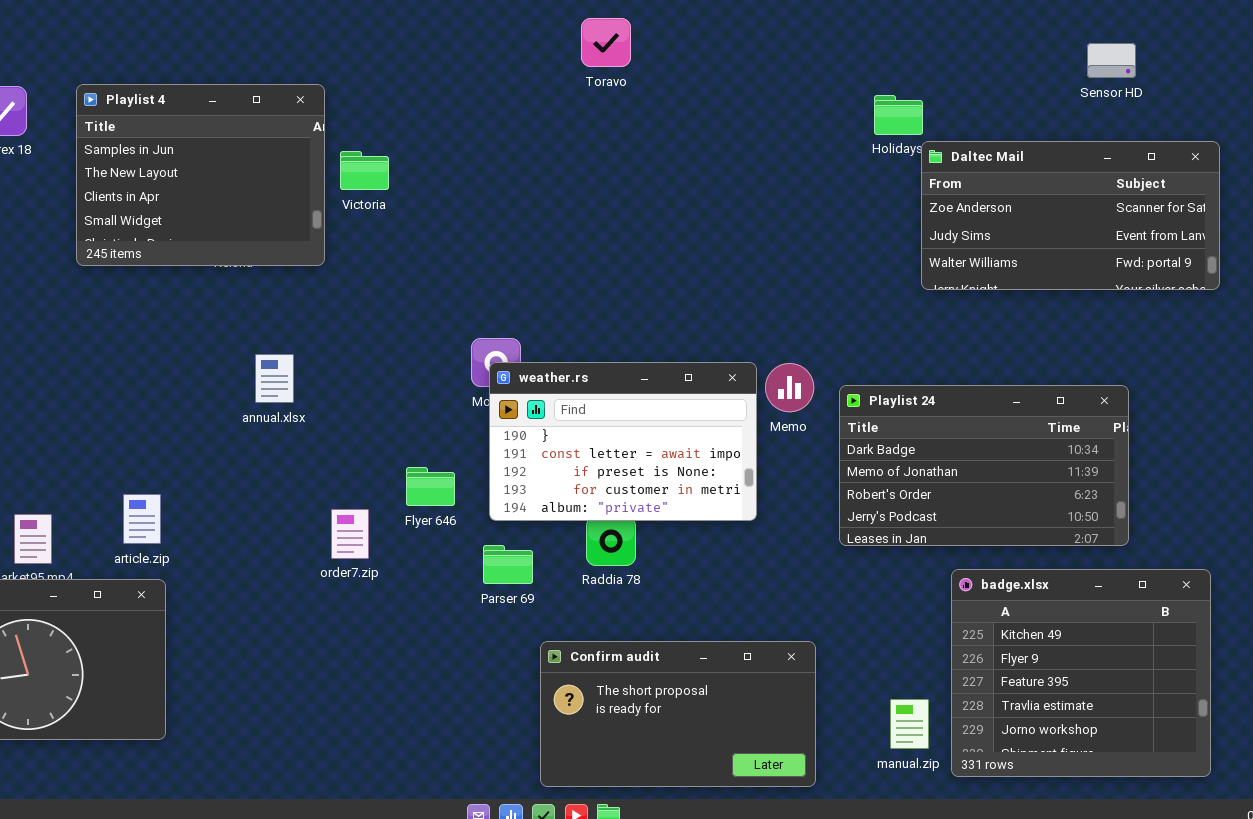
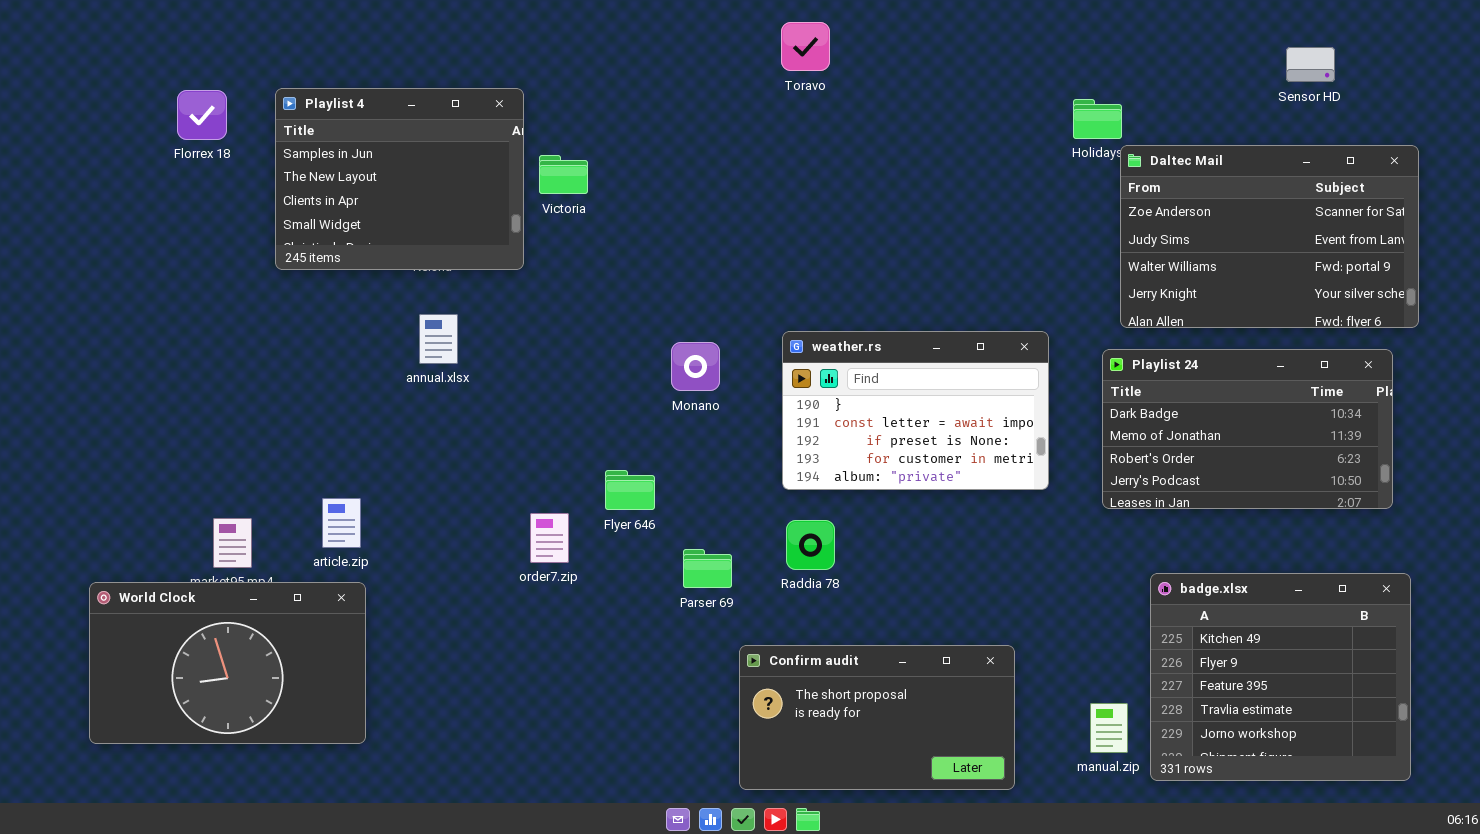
Daltec Mail: [921,141,1220,290] -> [1120,145,1419,328], resized
annual.xlsx: [255,354,294,403] -> [419,314,458,364], moved
weather.rs: [489,362,757,521] -> [782,331,1049,490], moved
Playlist 24: [839,385,1129,546] -> [1102,349,1393,509], moved

